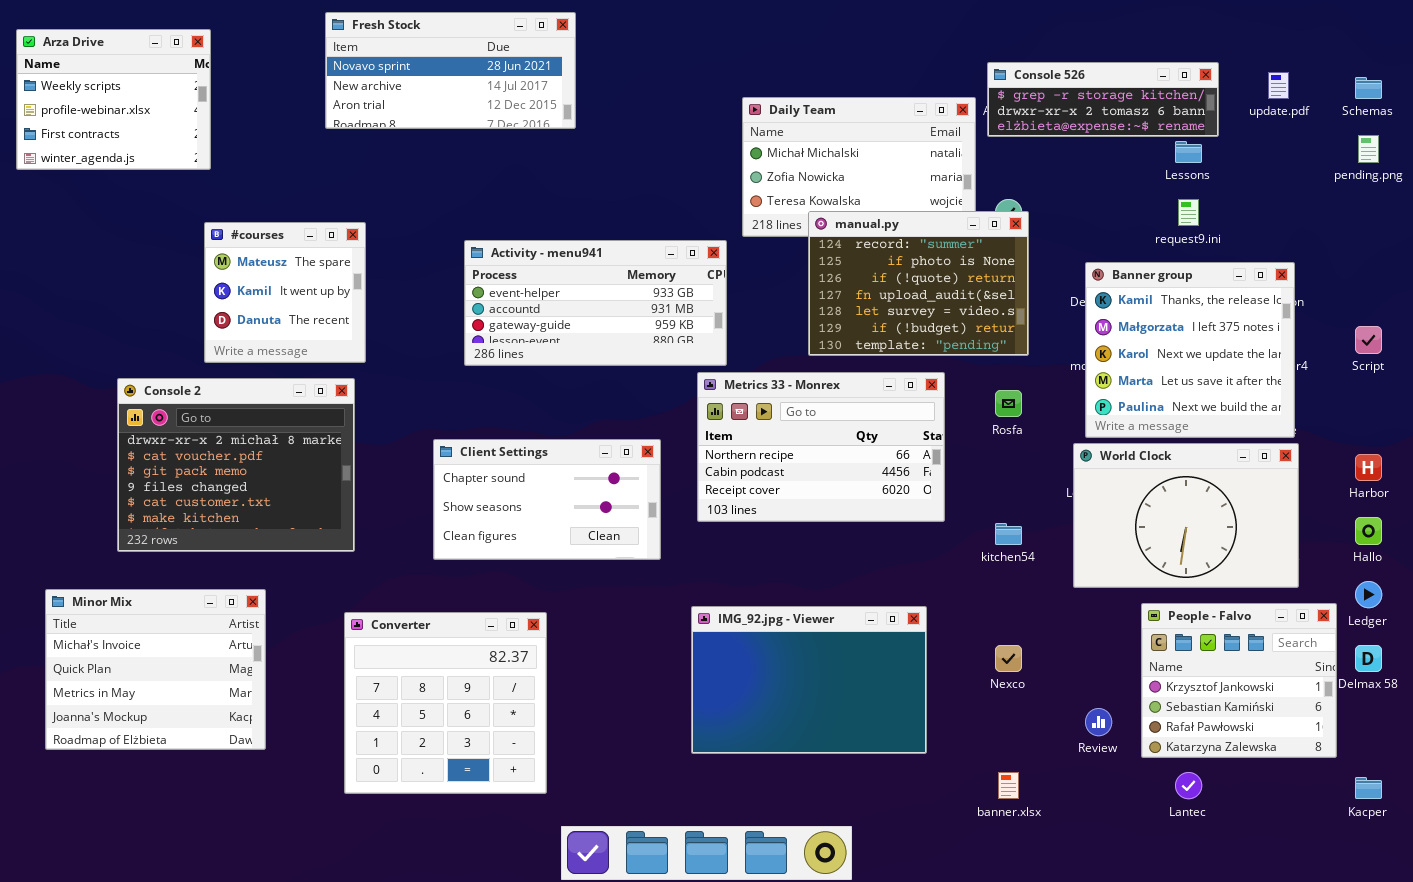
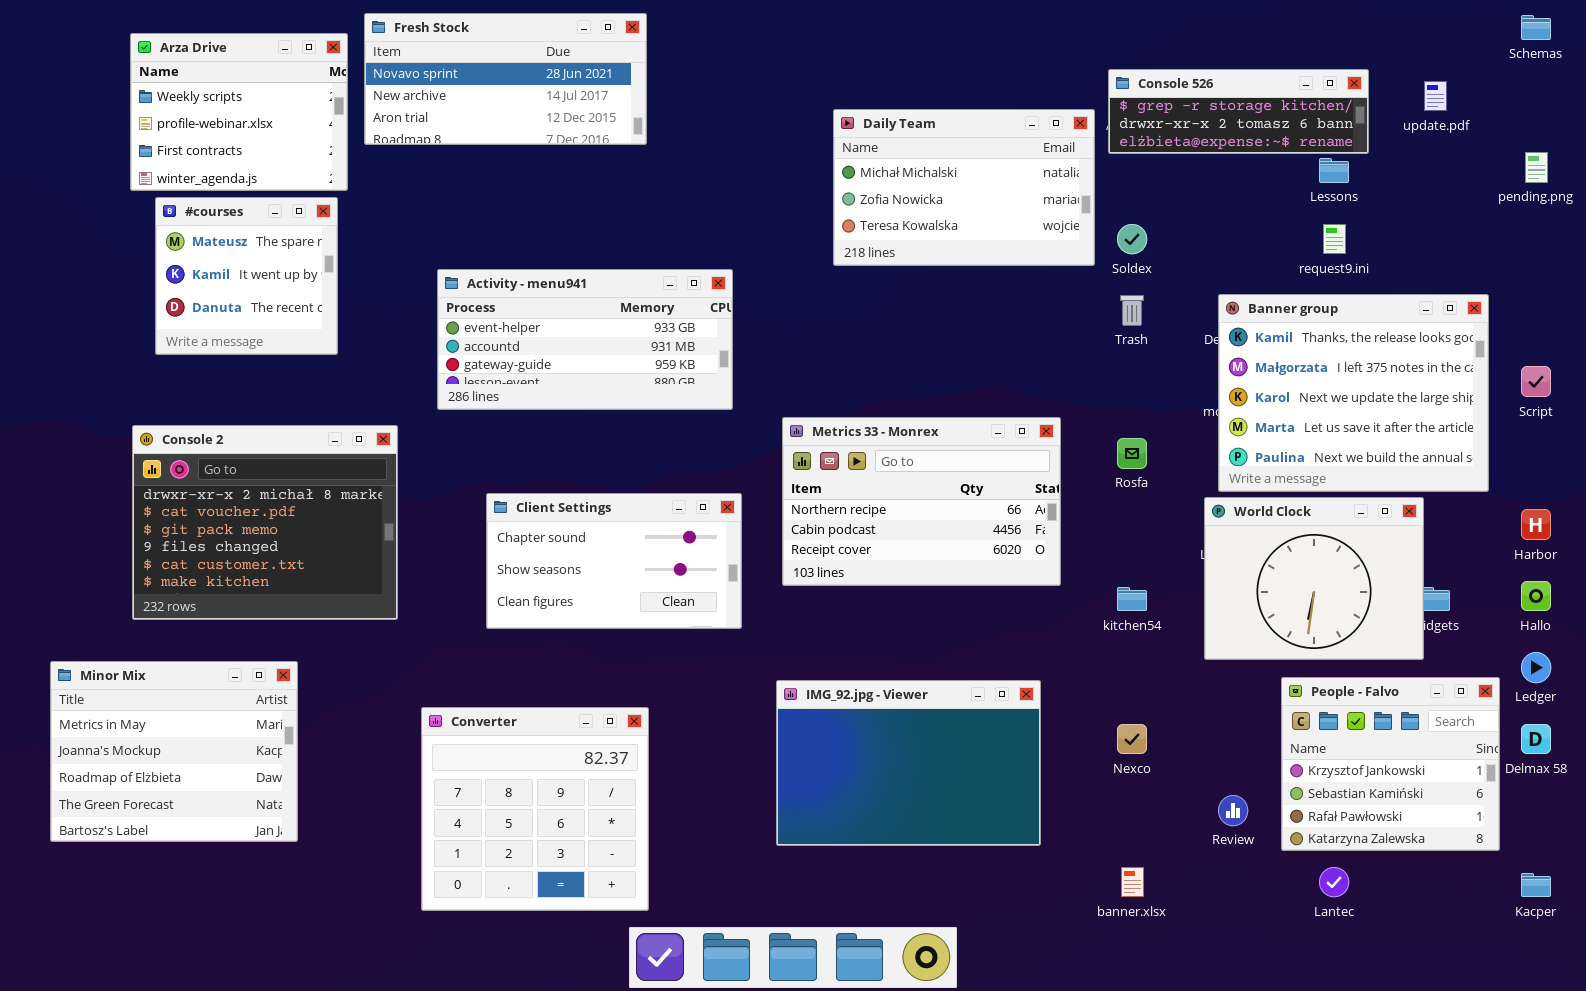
Arza Drive: [16,29,211,170] -> [130,33,348,191], moved
Schemas: [1355,77,1382,99] -> [1521,15,1551,40], moved
manual.py: [808,211,1029,356] -> none, closed
#courses: [204,222,366,363] -> [155,197,338,355], moved
Activity - menu941: [464,240,727,366] -> [437,269,733,410], moved
Banner group: [1085,262,1295,438] -> [1218,294,1489,492], resized
World Clock: [1073,443,1299,588] -> [1204,497,1424,660], resized
Minor Mix: [45,589,266,750] -> [50,661,298,842], scrolled down 2 rows
Converter: [344,612,547,794] -> [421,707,649,911], moved

